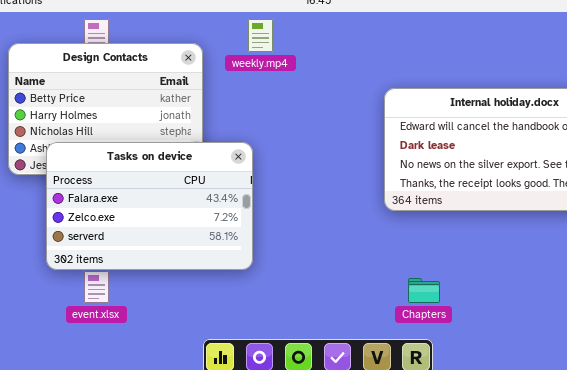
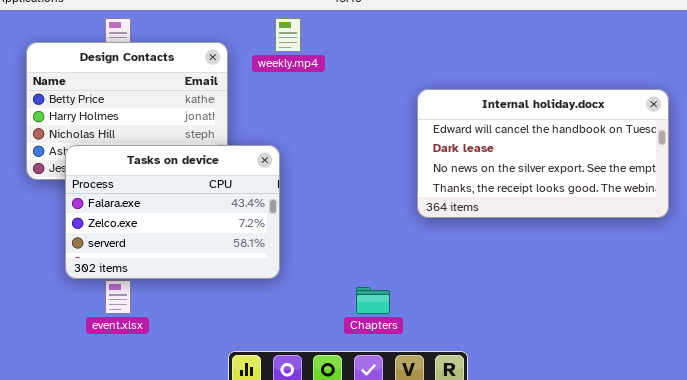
Chapters: [408,278,440,303] -> [356,287,390,314], moved

